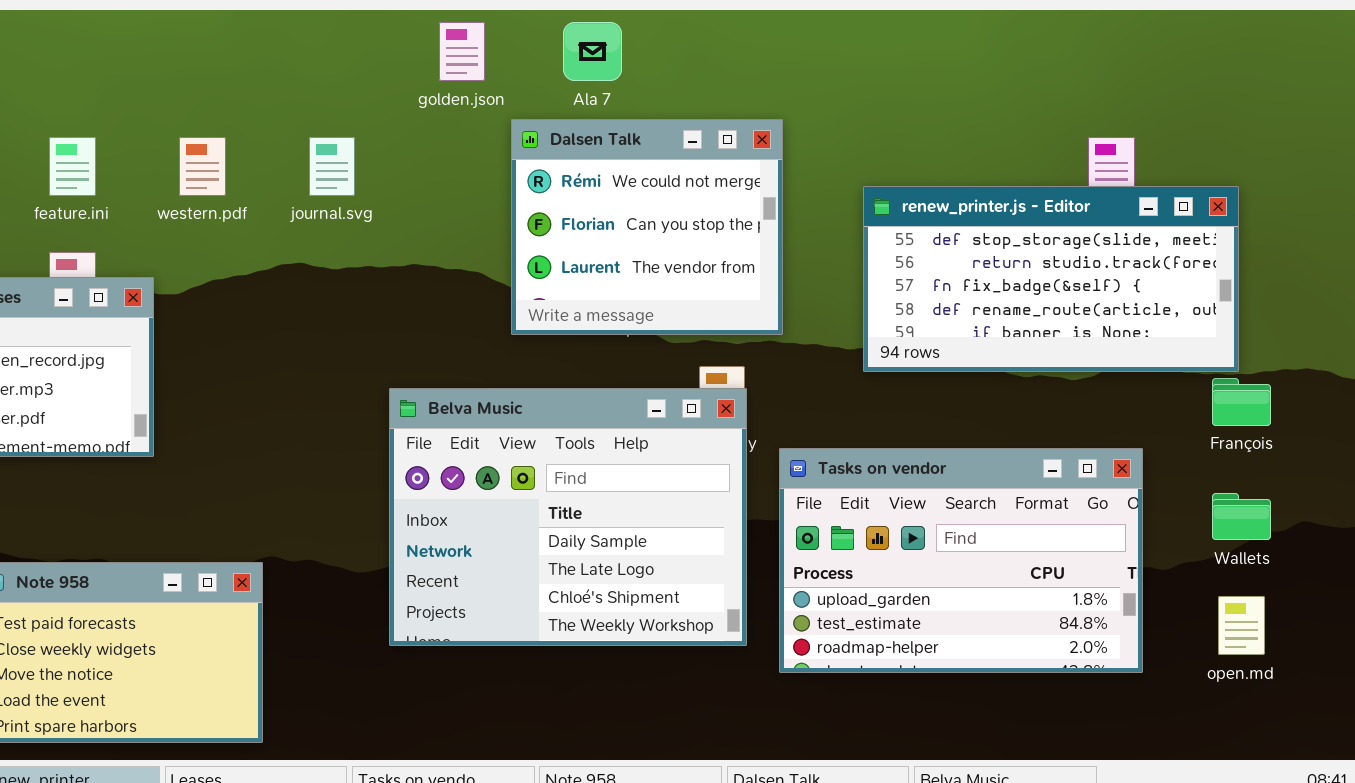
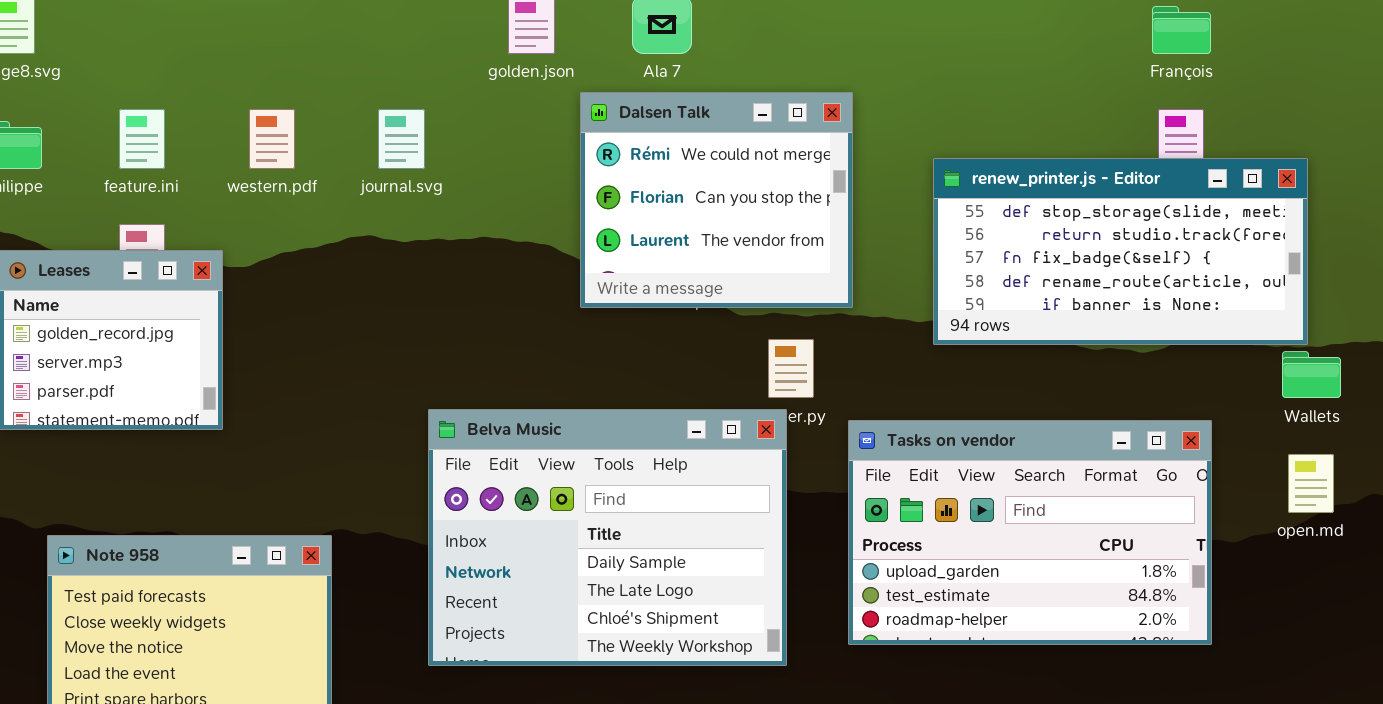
François: [1212,378,1271,426] -> [1152,6,1211,54], moved
Belva Music: [389,388,747,646] -> [428,409,787,666], moved
Wallets: [1212,493,1271,540] -> [1282,351,1341,398], moved
open.md: [1218,596,1265,655] -> [1288,454,1334,513], moved

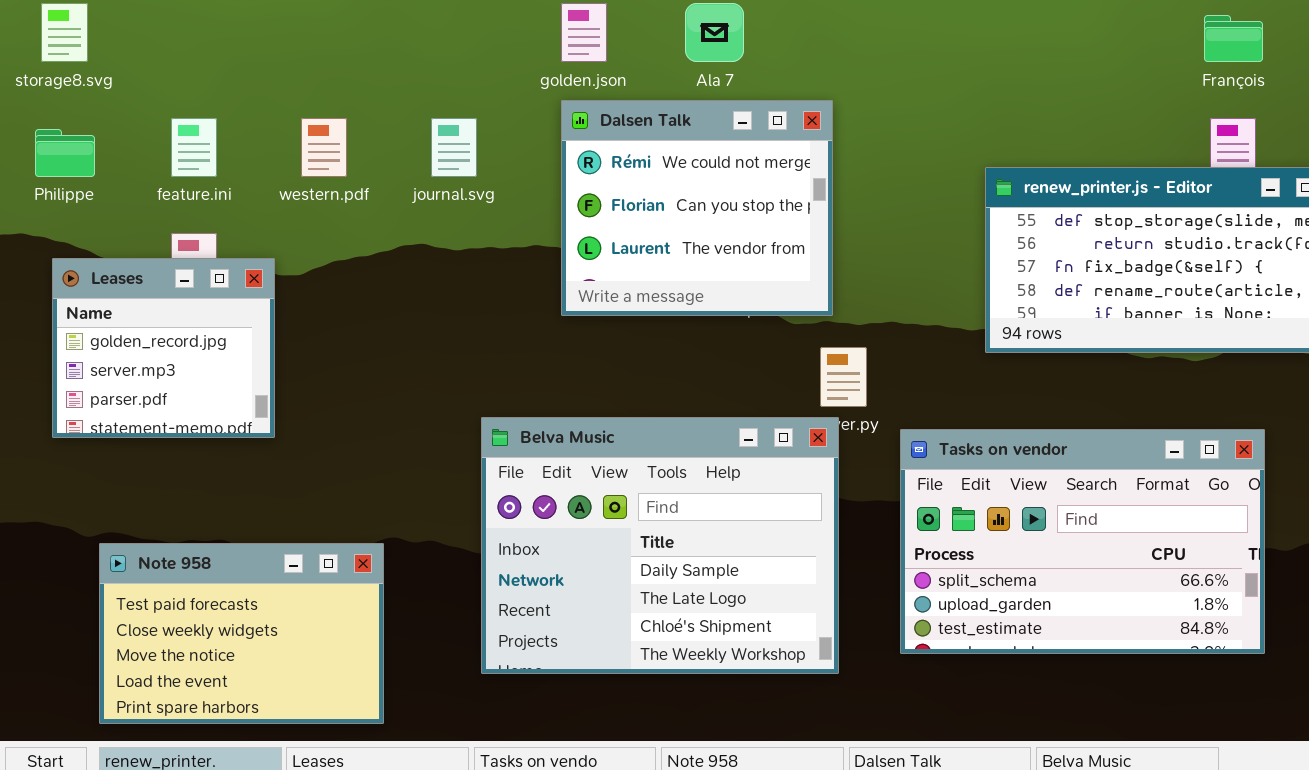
Dalsen Talk: [580,92,853,308] -> [561,100,833,316], moved
Tasks on vendor: [848,420,1212,645] -> [900,429,1265,654], scrolled up 1 row

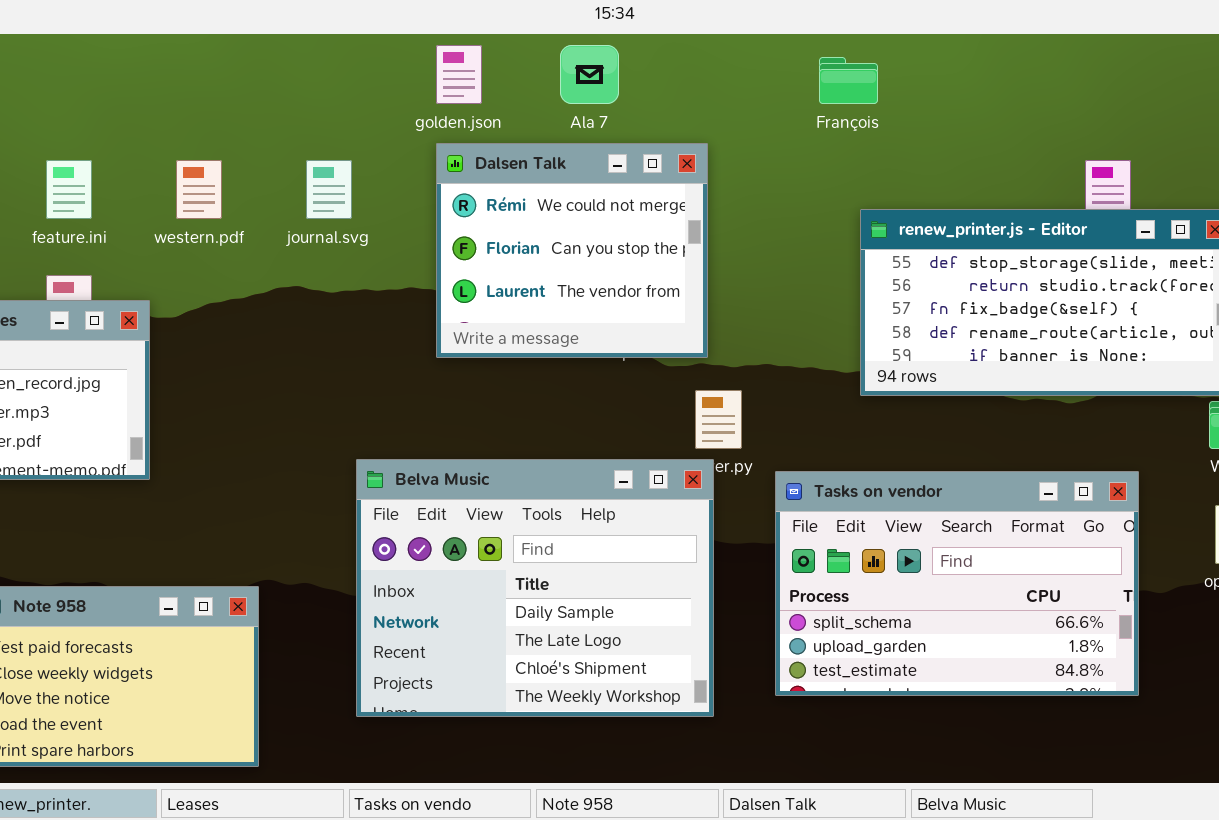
François: [1204,15,1263,62] -> [819,57,878,104], moved

